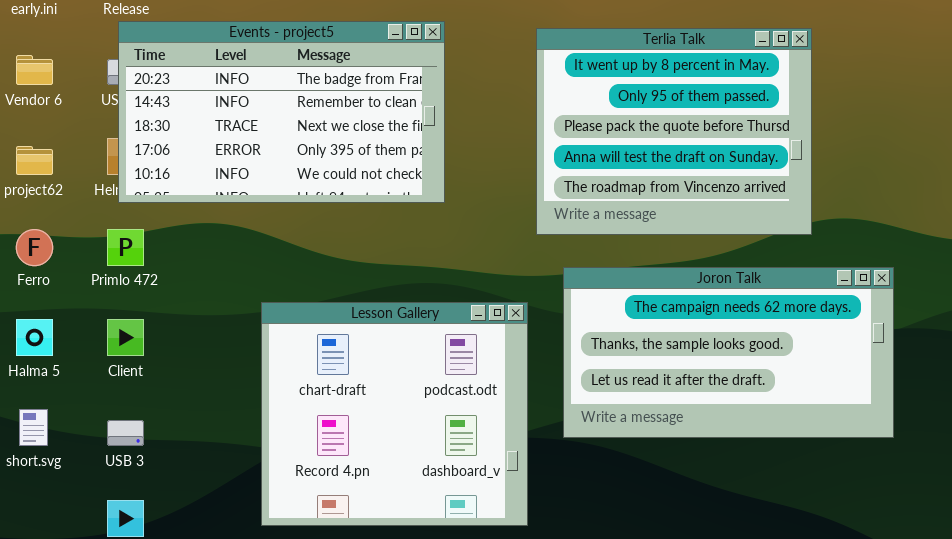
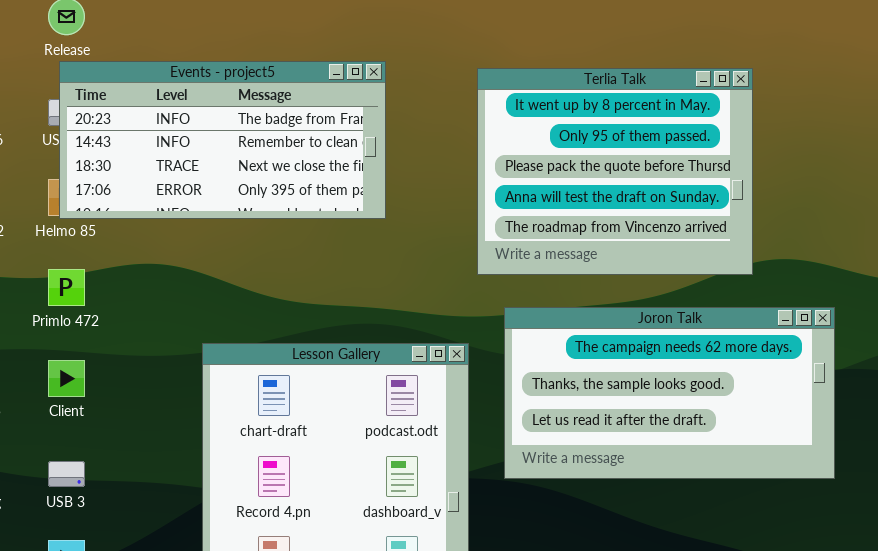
Events - project5: [118,21,445,203] -> [59,61,386,219], resized

